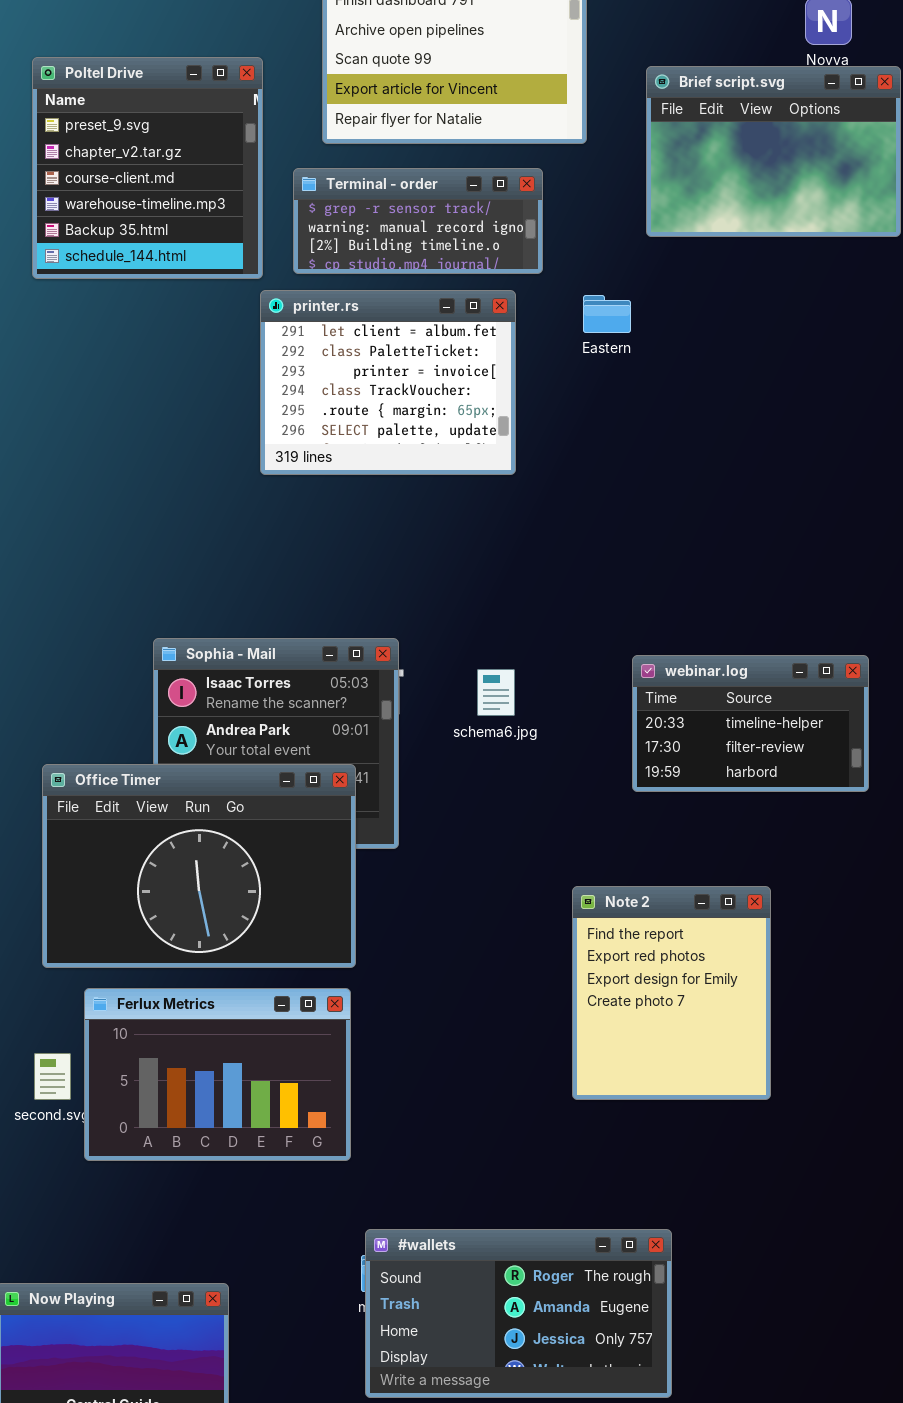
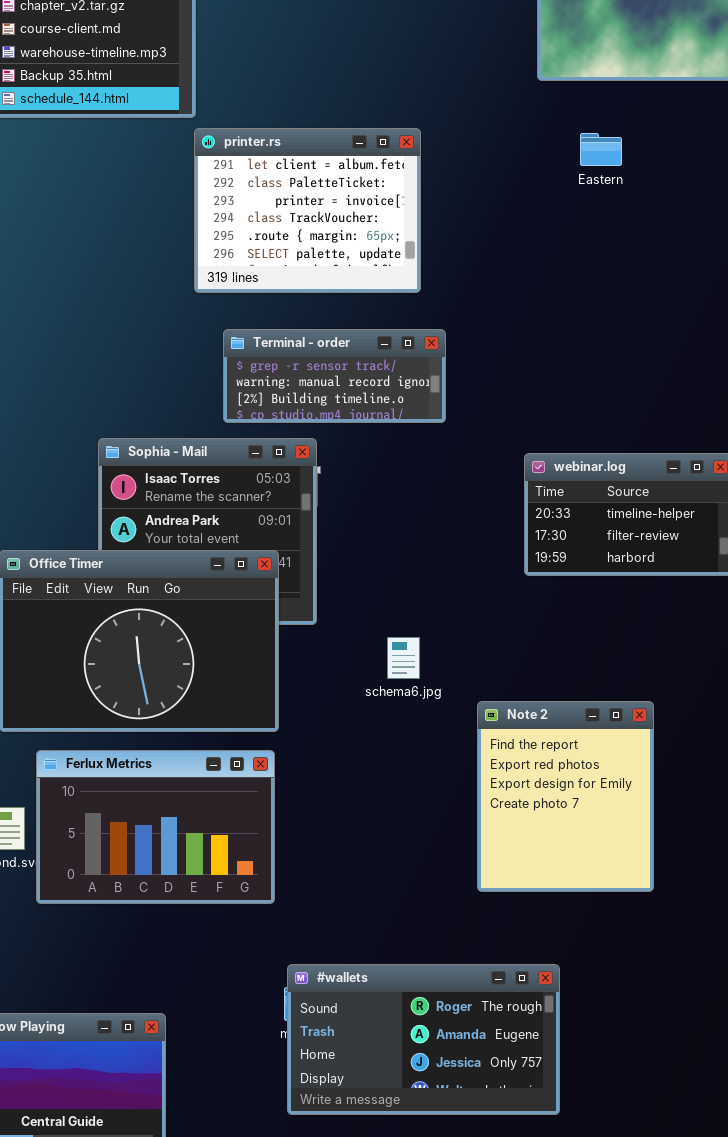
Terminal - order: [293,168,543,274] -> [223,329,446,423], moved
Eastern: [583,295,631,333] -> [580,133,622,166], moved
schema6.jpg: [477,669,515,716] -> [387,637,420,679], moved
Note 2: [572,886,771,1100] -> [477,701,654,892], moved

